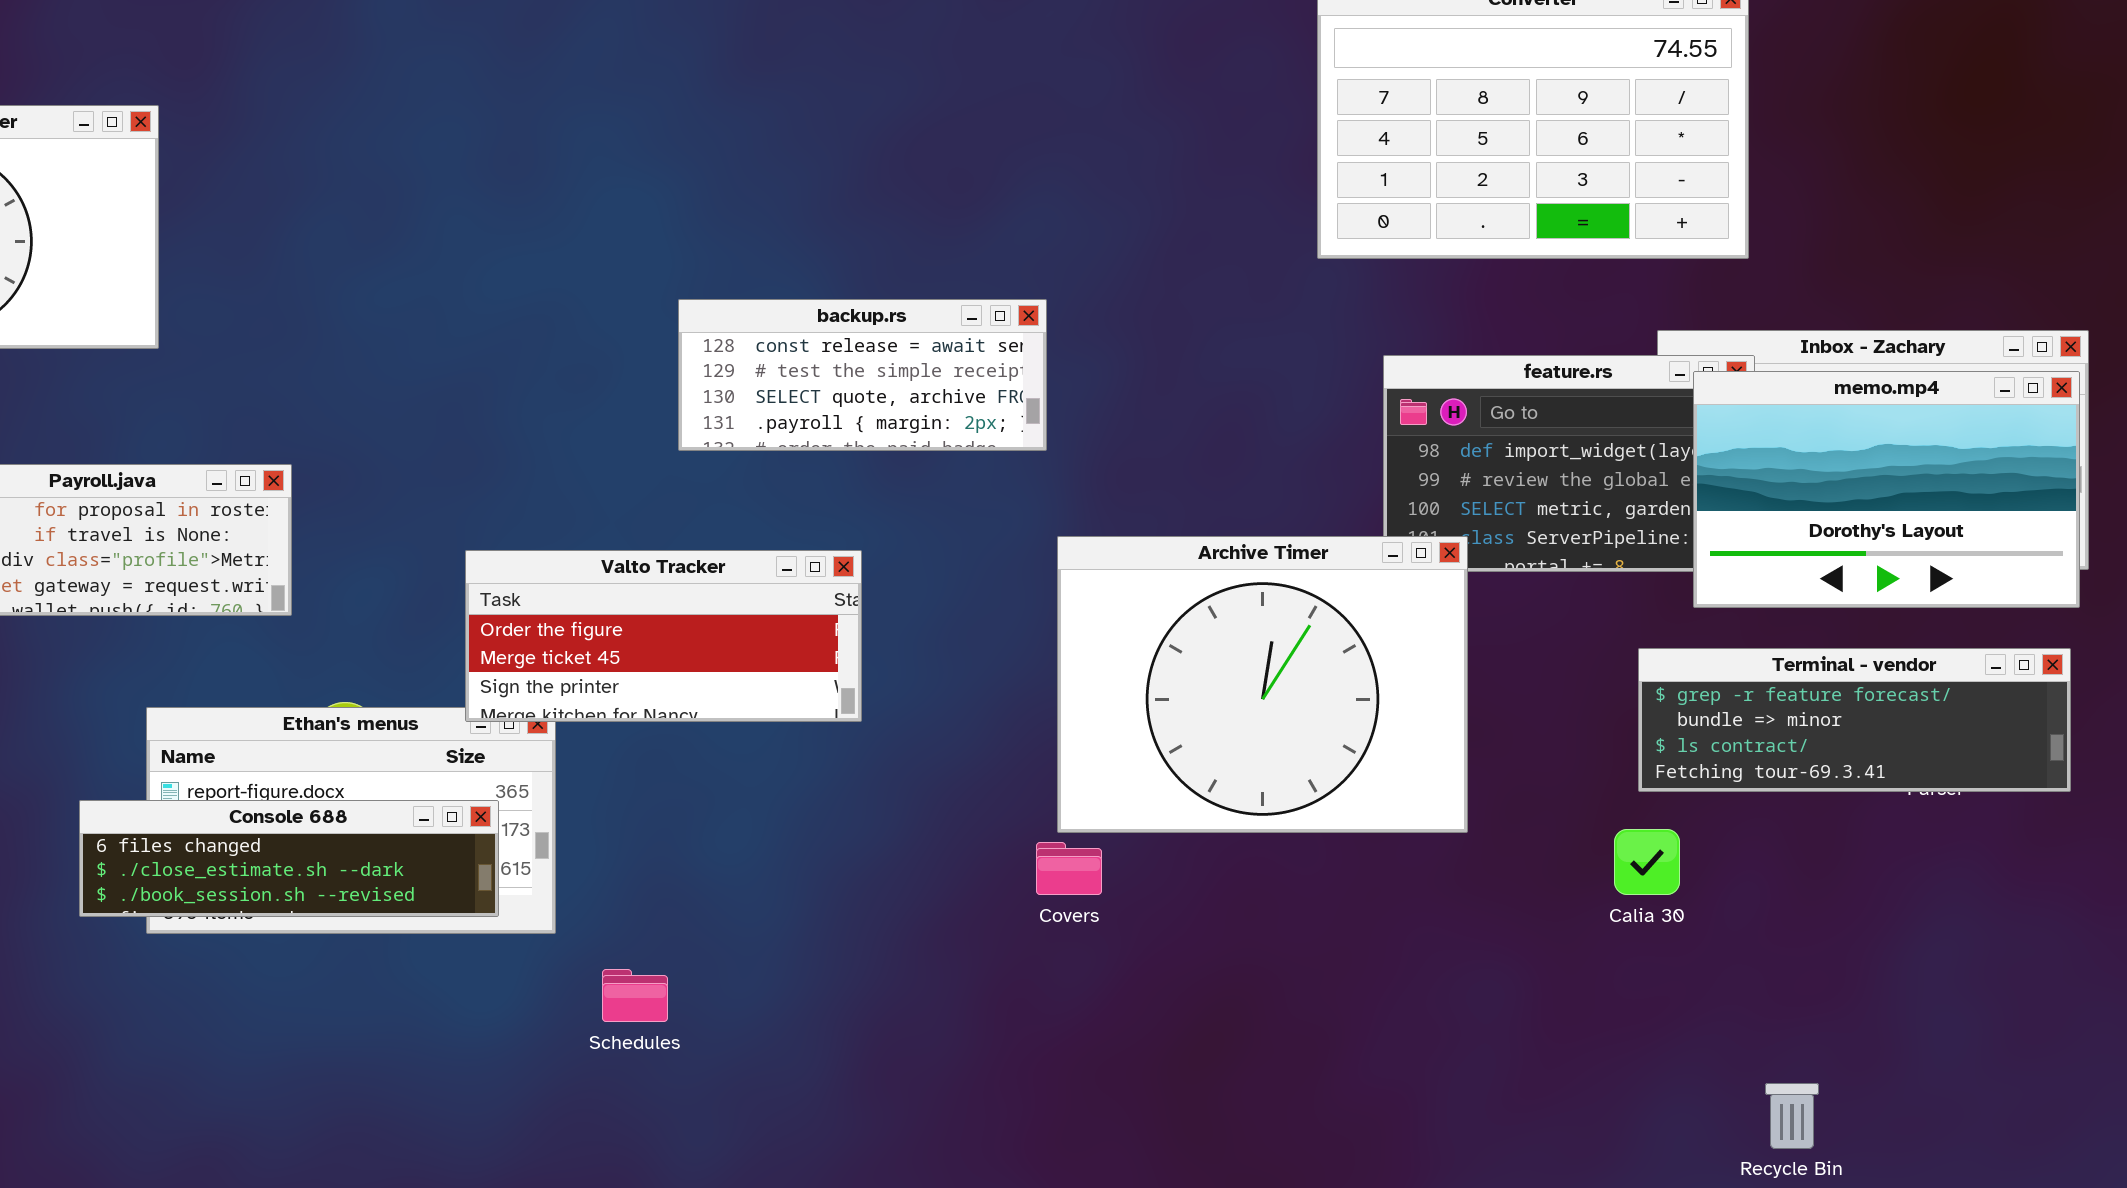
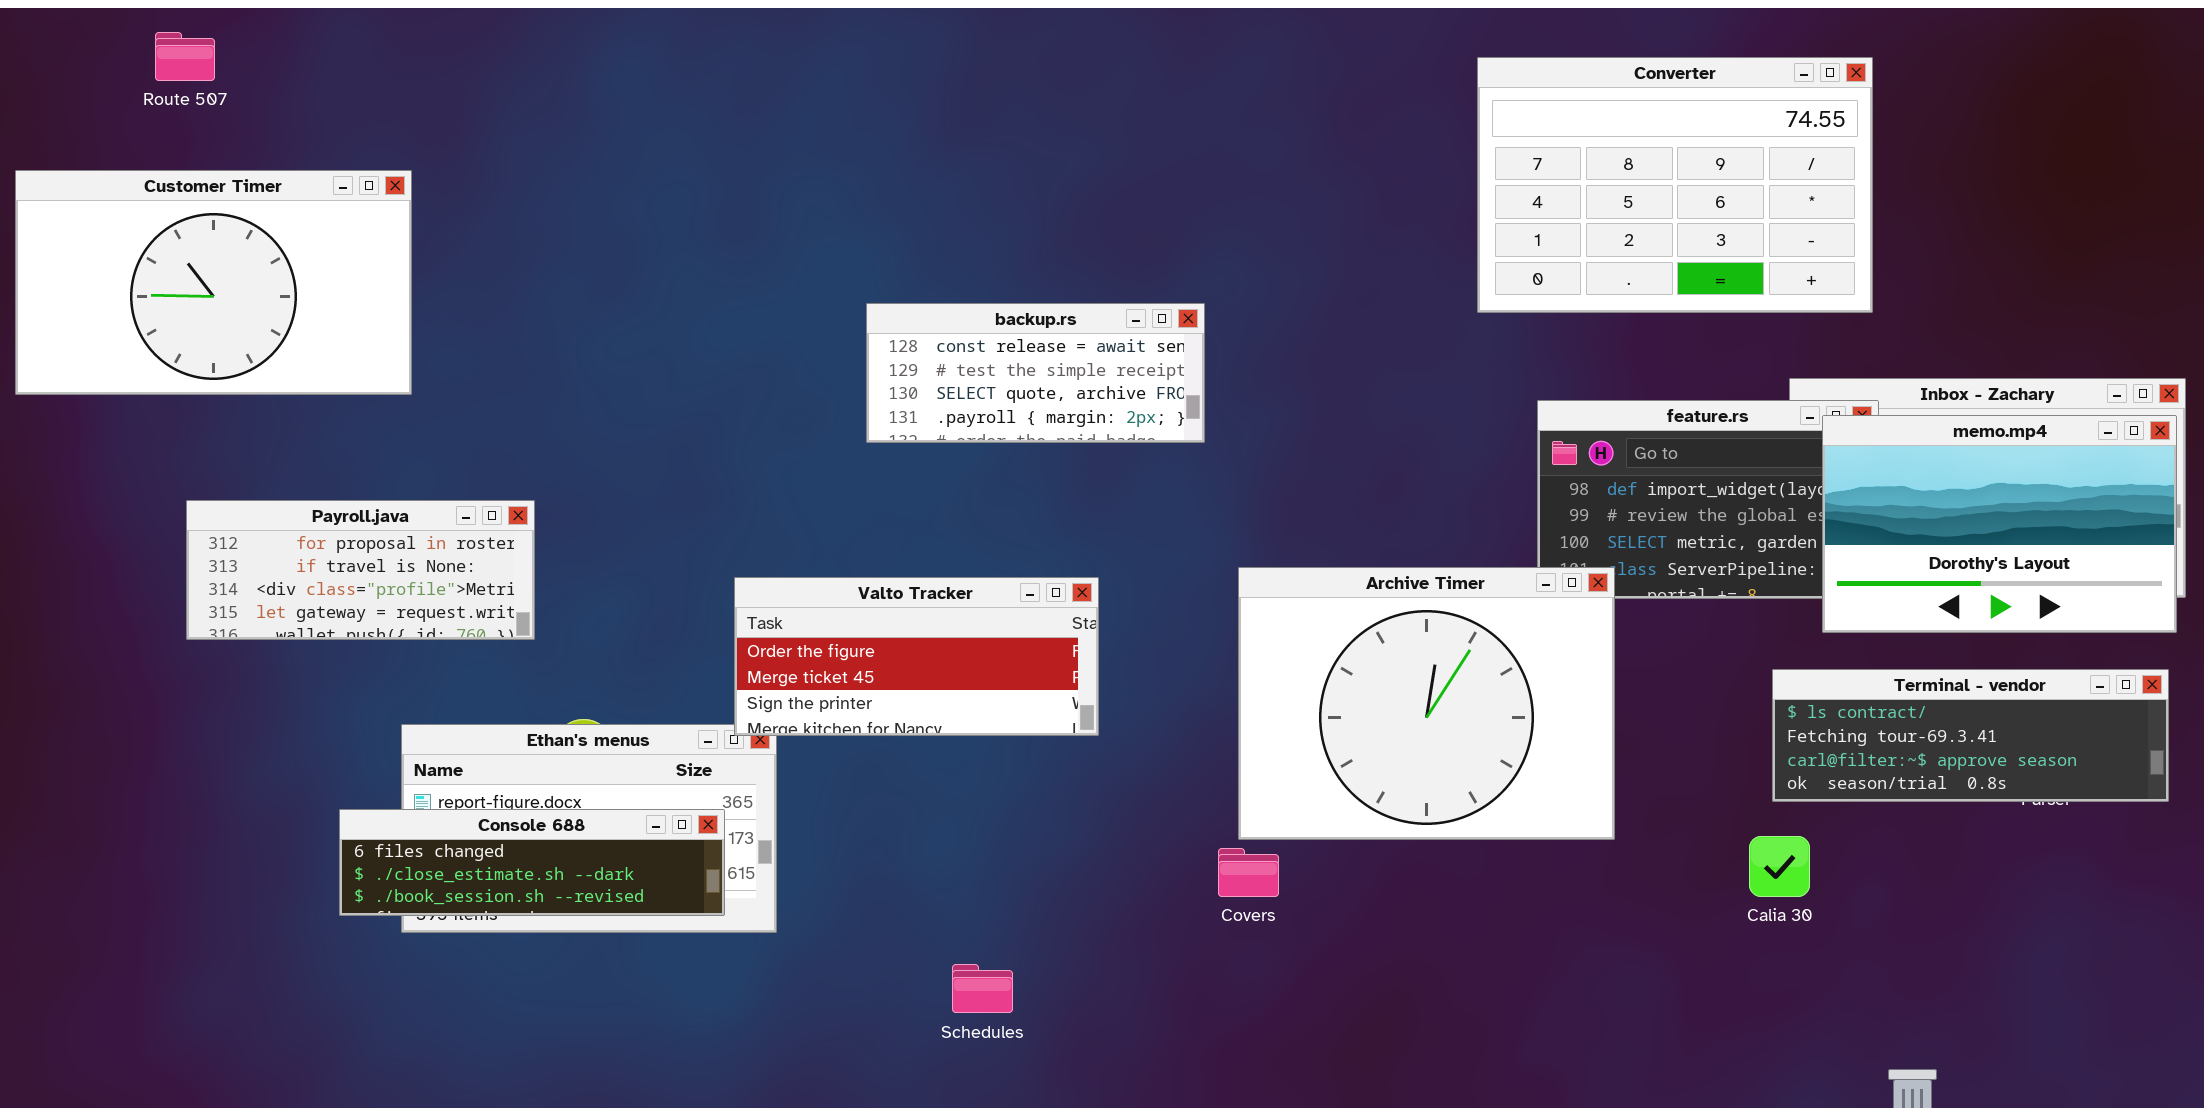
backup.rs: [678,299,1047,451] -> [866,303,1205,443], moved
Valto Tracker: [465,550,862,722] -> [734,577,1099,736], moved
Terminal - vendor: [1638,648,2071,792] -> [1772,669,2169,802], scrolled down 2 rows
Schedules: [602,969,668,1022] -> [952,964,1013,1013], moved

